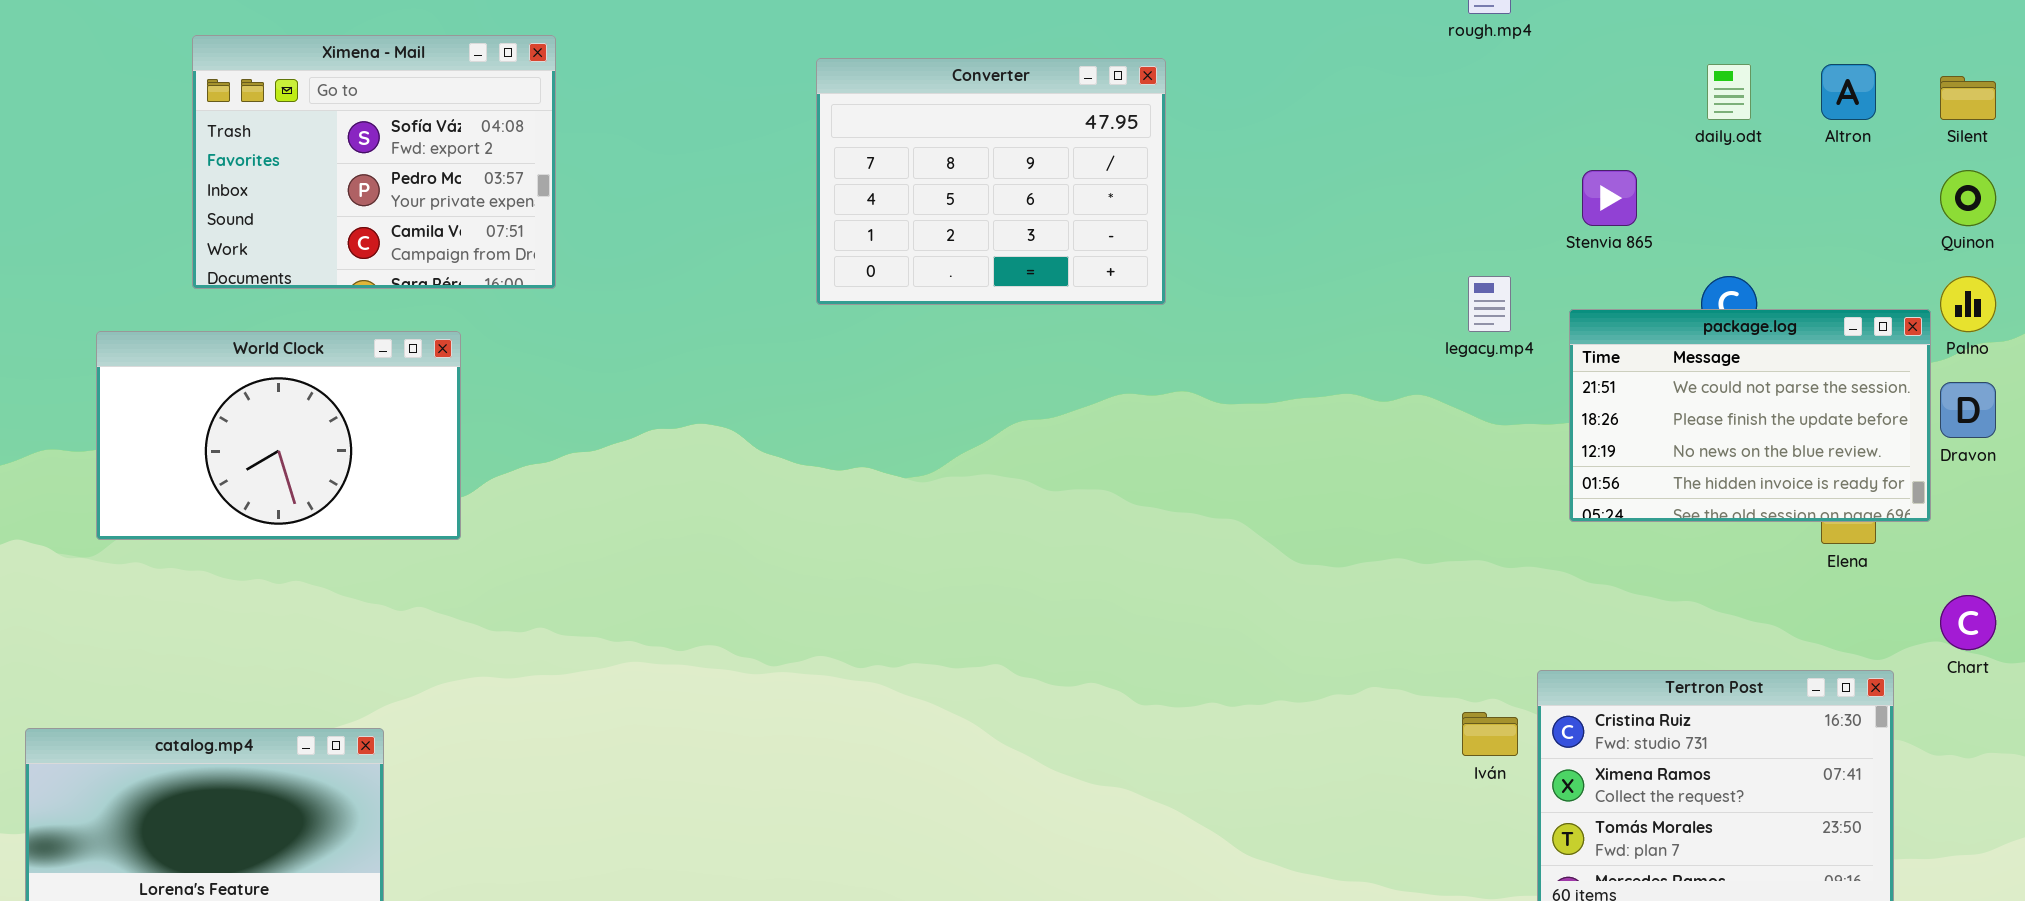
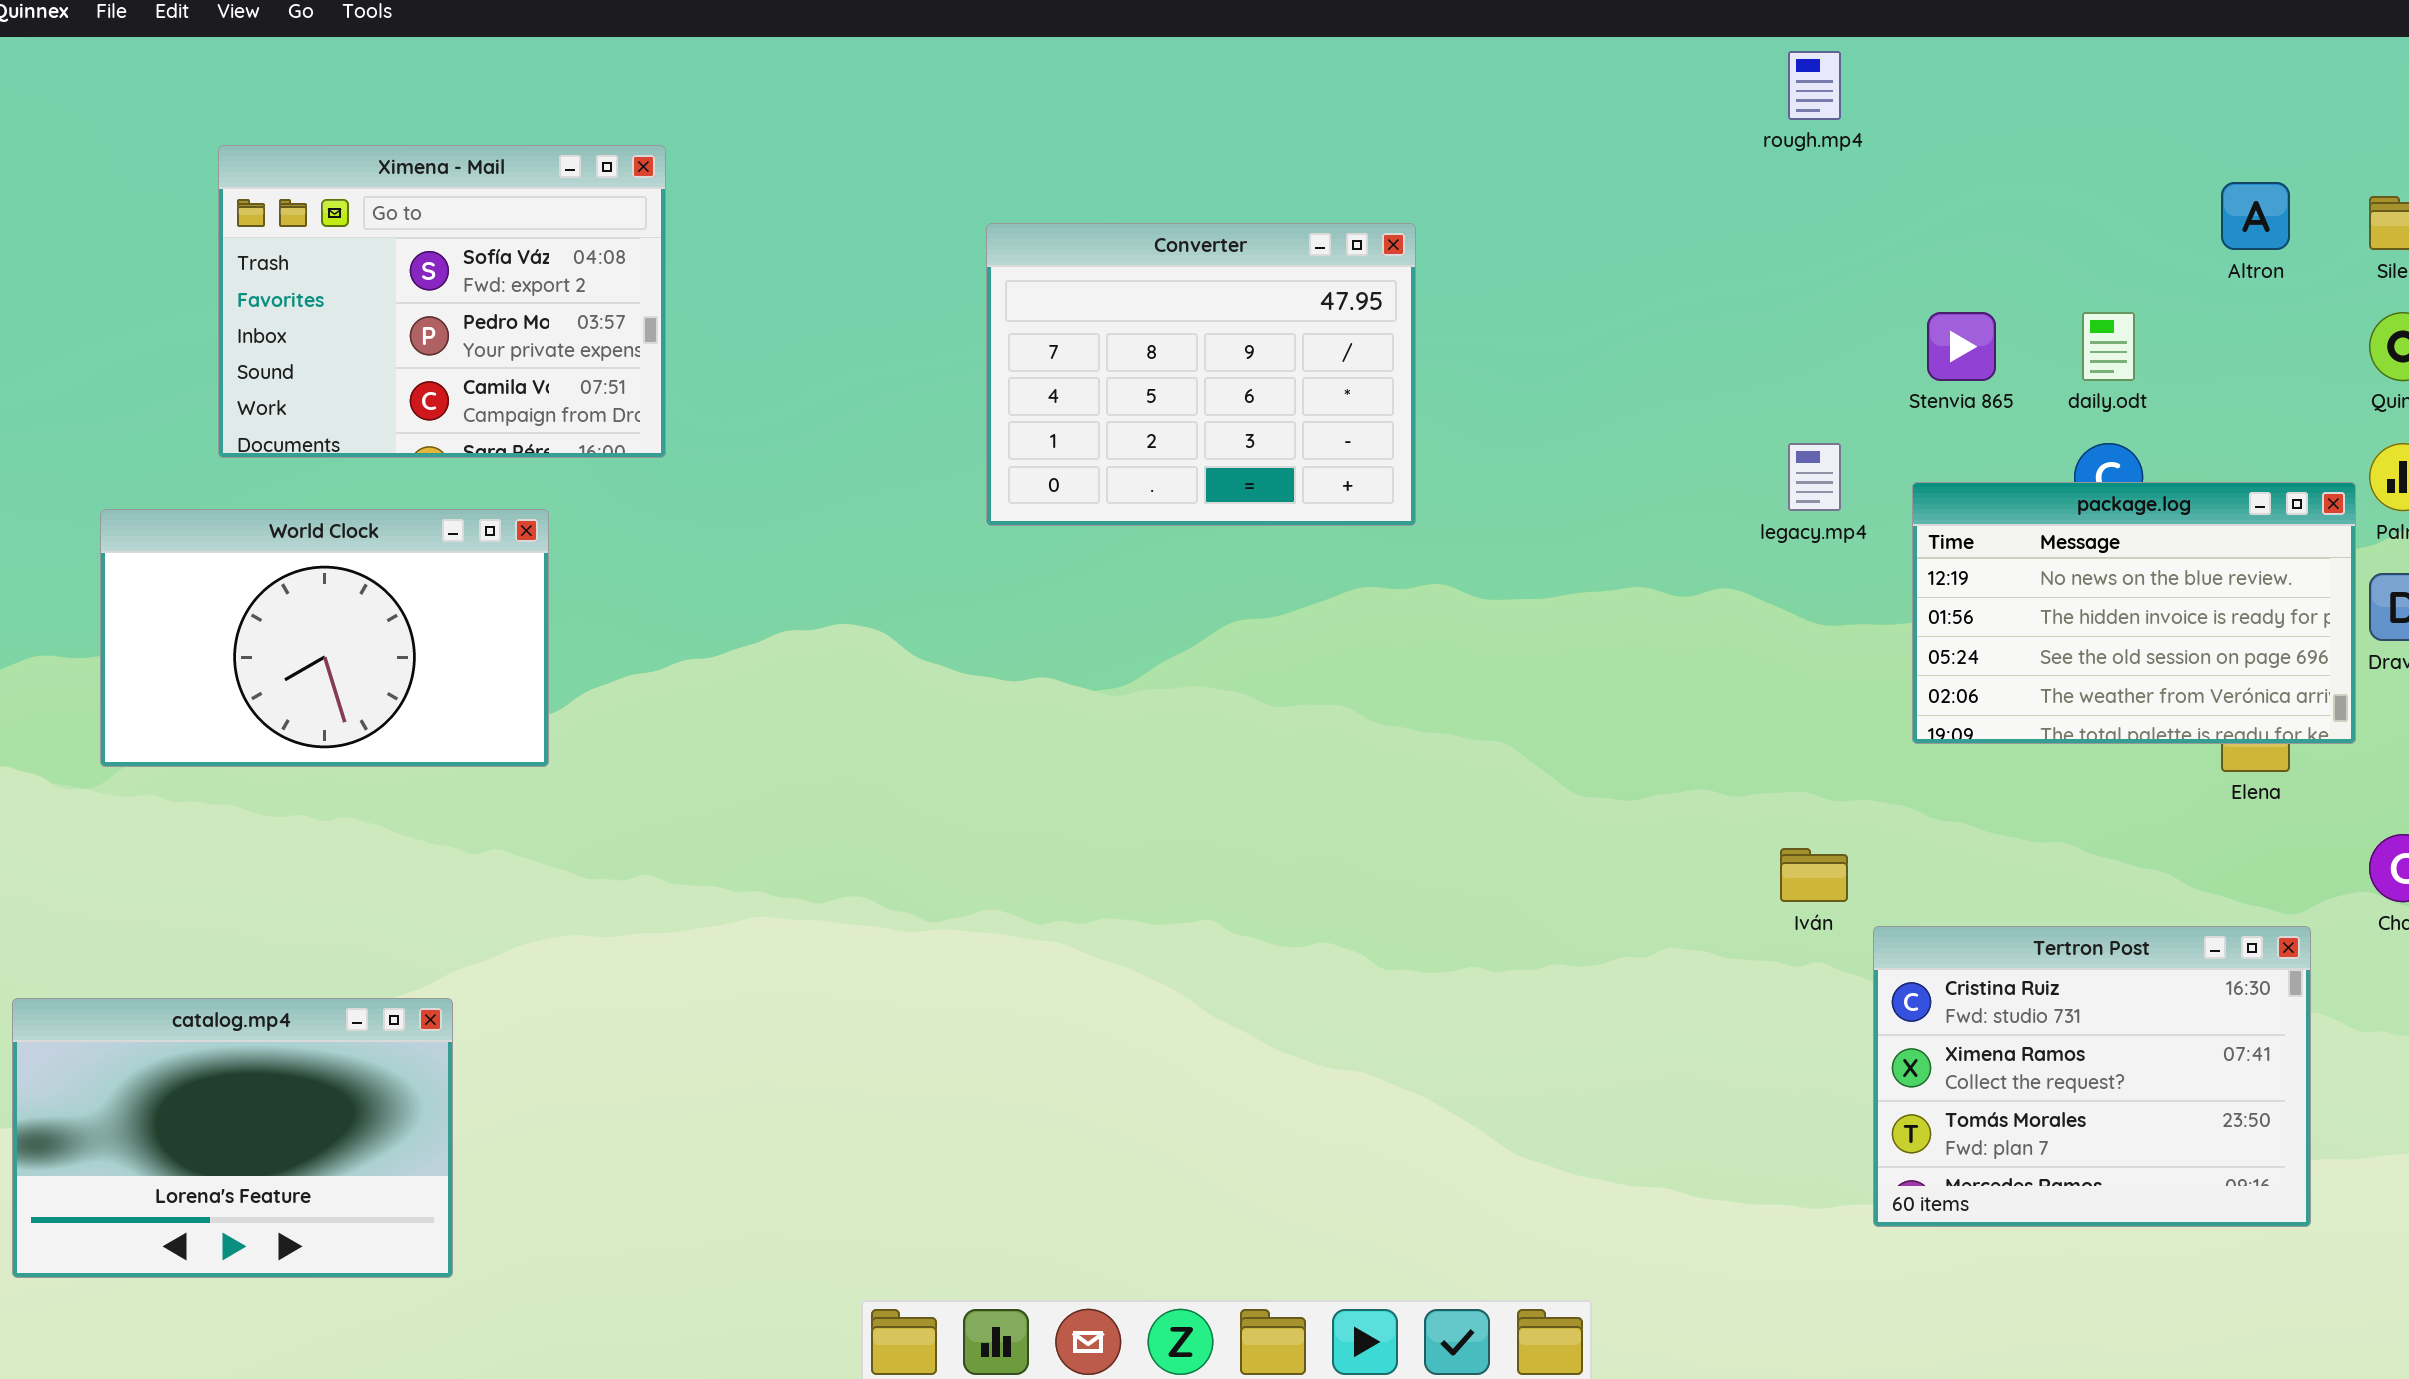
Converter: [816,58,1166,305] -> [986,223,1416,526], moved
daily.odt: [1707,64,1751,120] -> [2082,312,2135,381], moved
package.log: [1569,309,1931,522] -> [1912,482,2356,744], scrolled down 2 rows
Iván: [1462,712,1518,756] -> [1780,848,1848,902], moved

